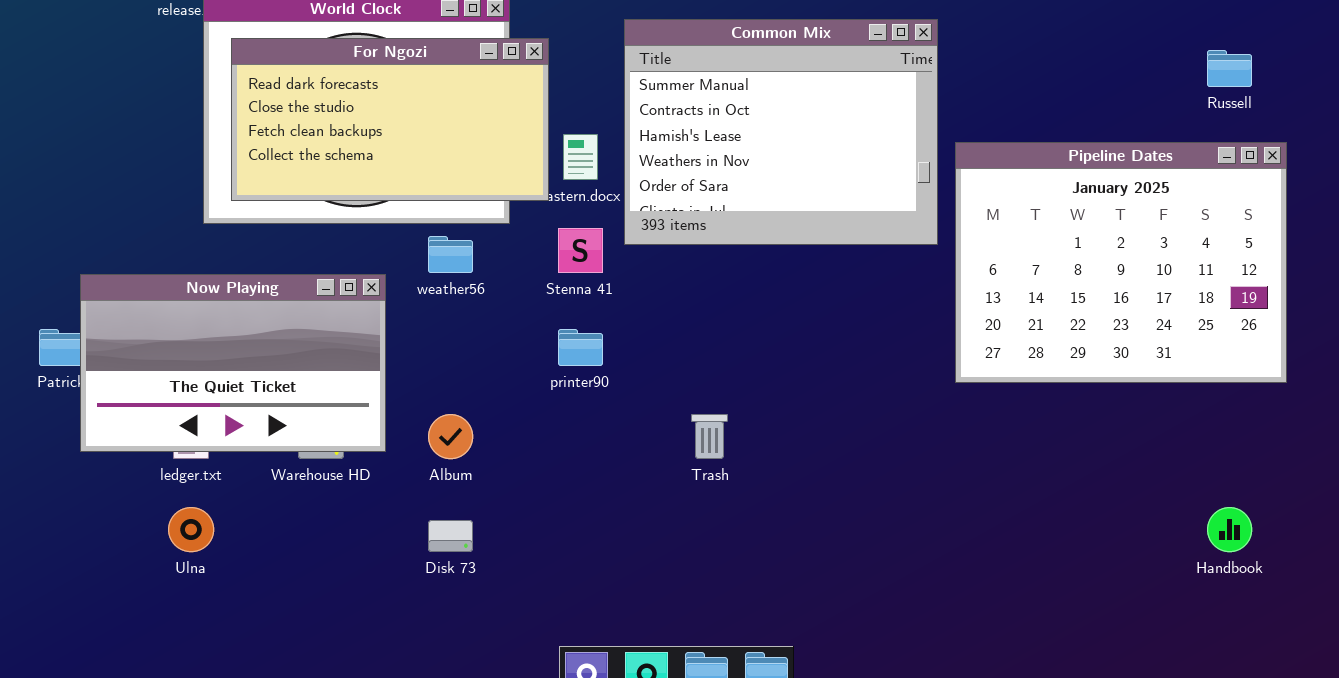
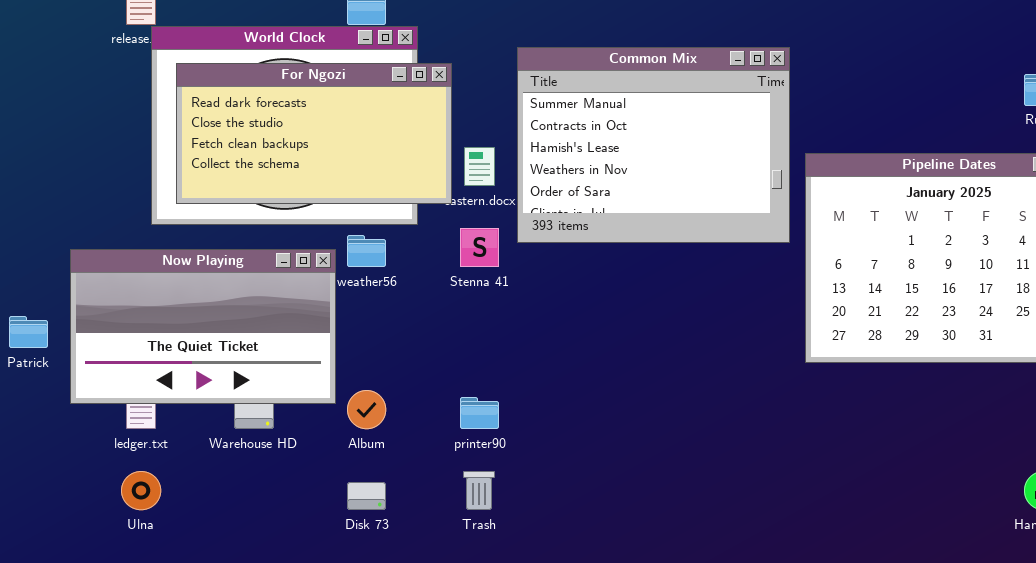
Now Playing: [80,274,386,452] -> [70,249,336,404], moved
printer90: [558,329,603,366] -> [460,397,499,429], moved
Trash: [691,414,728,459] -> [463,471,495,510], moved

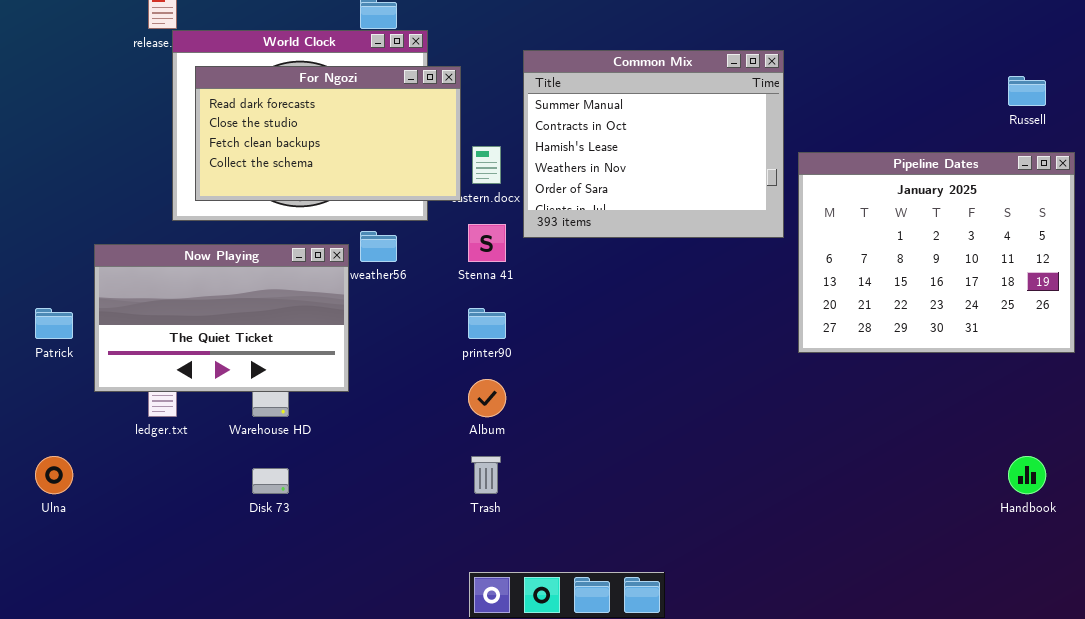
Album: [347,390,386,429] -> [468,379,506,417], moved
printer90: [460,397,499,429] -> [468,308,506,339], moved
Ulna: [121,471,161,510] -> [35,456,73,494], moved
Disk 73: [347,482,386,510] -> [252,468,289,494], moved

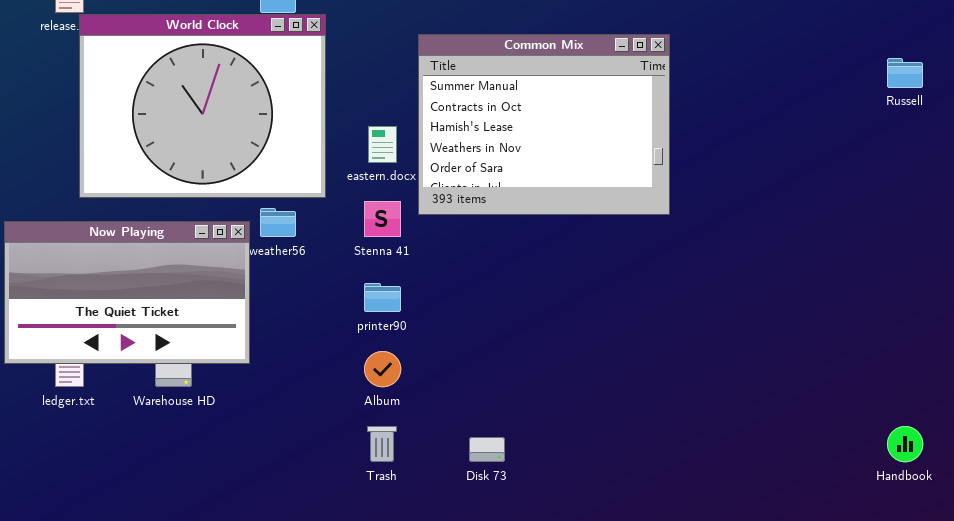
For Ngozi: [195,66,461,201] -> none, closed
Pipeline Dates: [798,152,1075,353] -> none, closed
Disk 73: [252,468,289,494] -> [469,437,505,462], moved

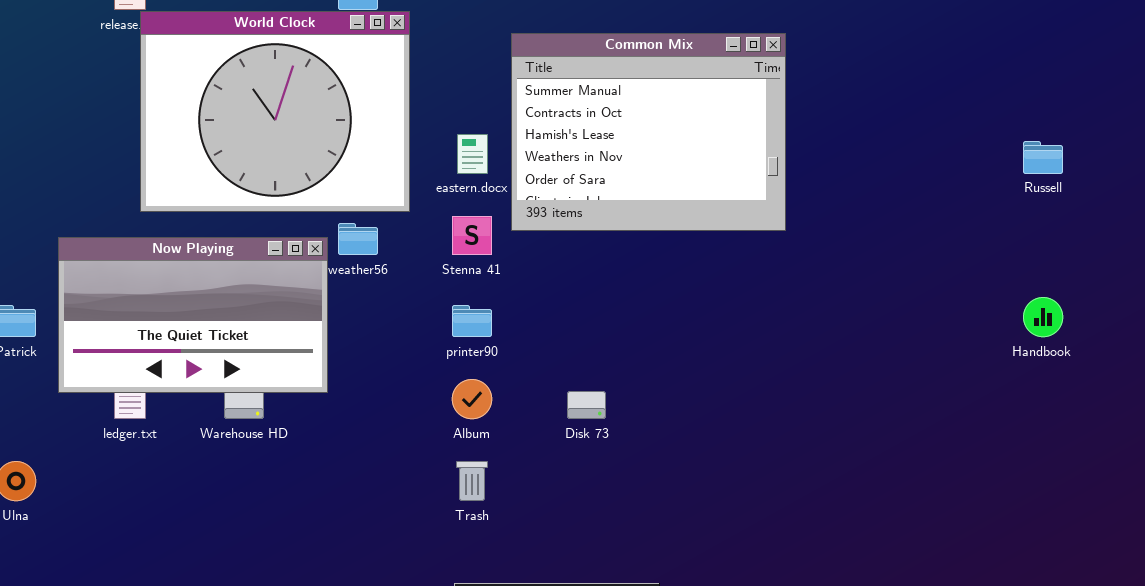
Russell: [887,58,923,88] -> [1023,141,1063,174], moved
Handbook: [887,426,923,462] -> [1023,297,1063,337], moved
Disk 73: [469,437,505,462] -> [567,391,606,419], moved

